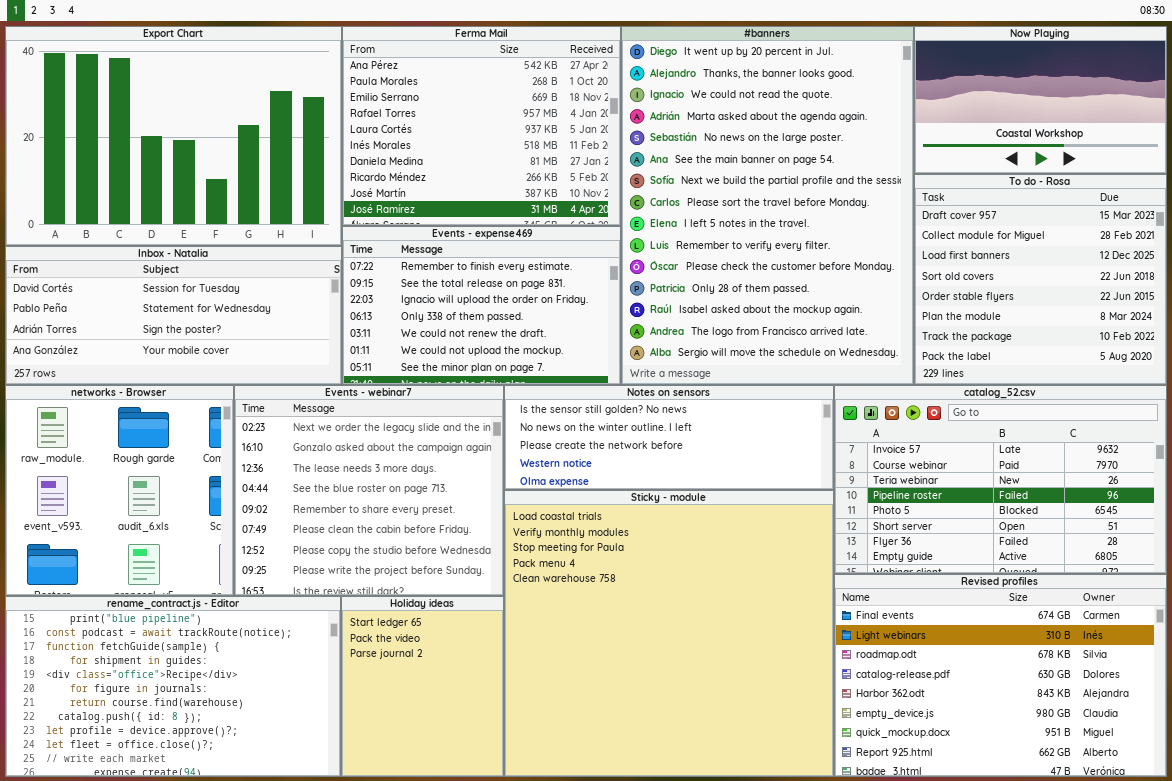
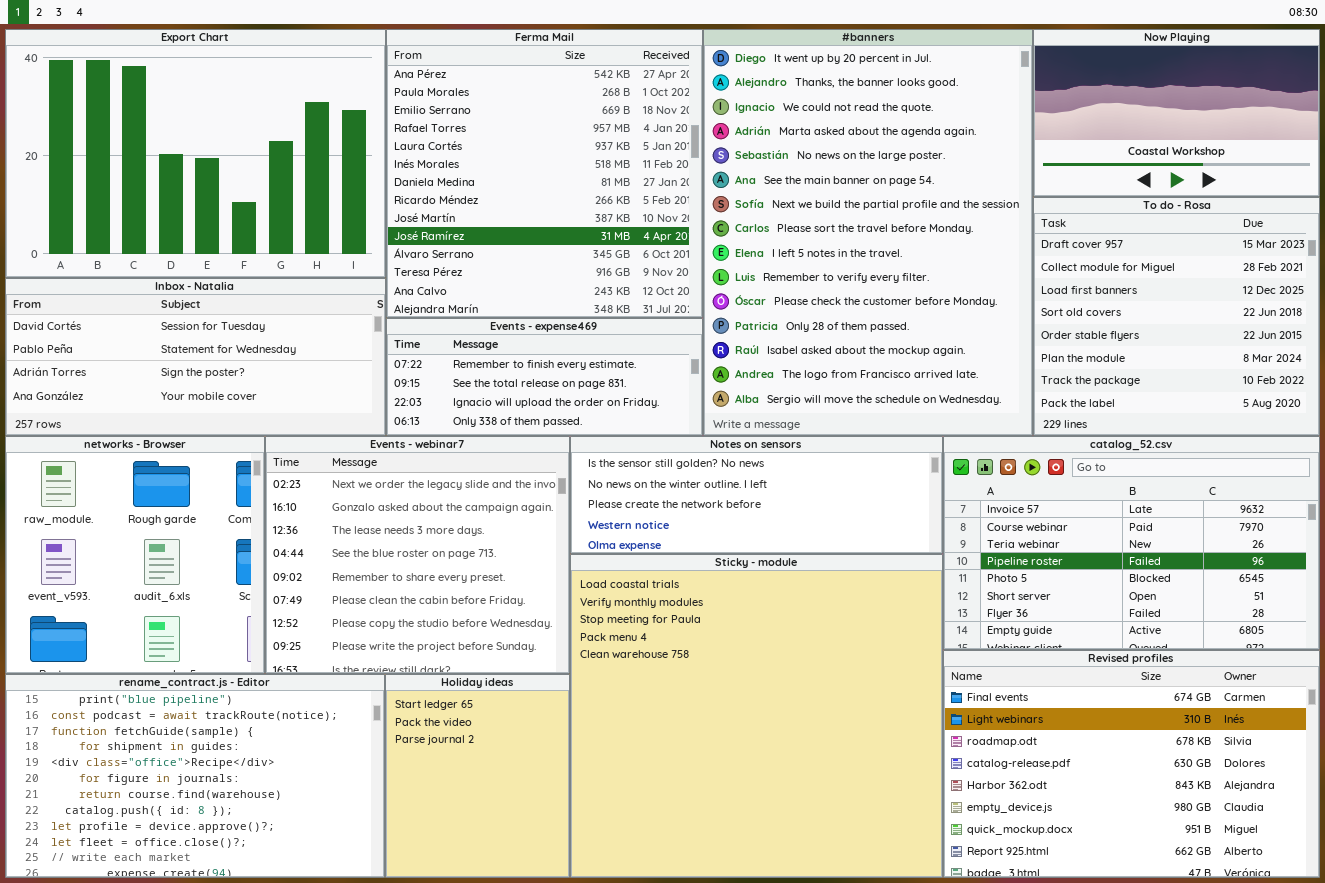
Ferma Mail: [342,26,621,226] -> [386,29,703,318], resized
Events - expense469: [342,226,621,385] -> [386,318,703,436], resized

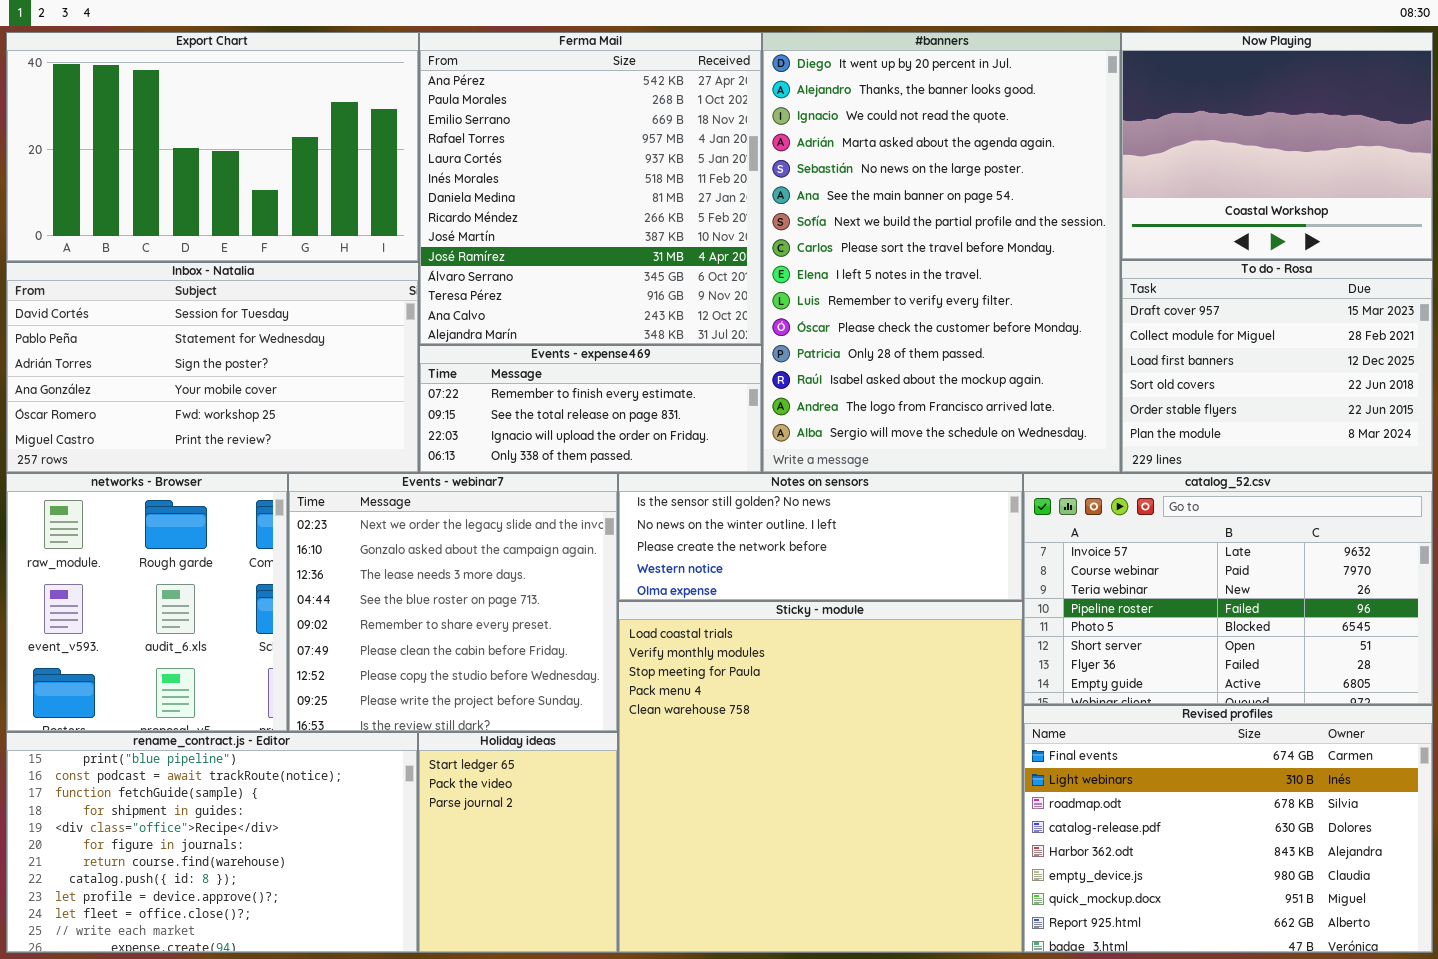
Export Chart: [5,29,386,278] -> [6,32,419,262], resized
Now Playing: [1033,29,1320,197] -> [1121,32,1433,260], resized
To do - Rosa: [1033,197,1320,436] -> [1121,260,1433,473], resized
Inbox - Natalia: [5,278,386,436] -> [6,262,419,473], resized

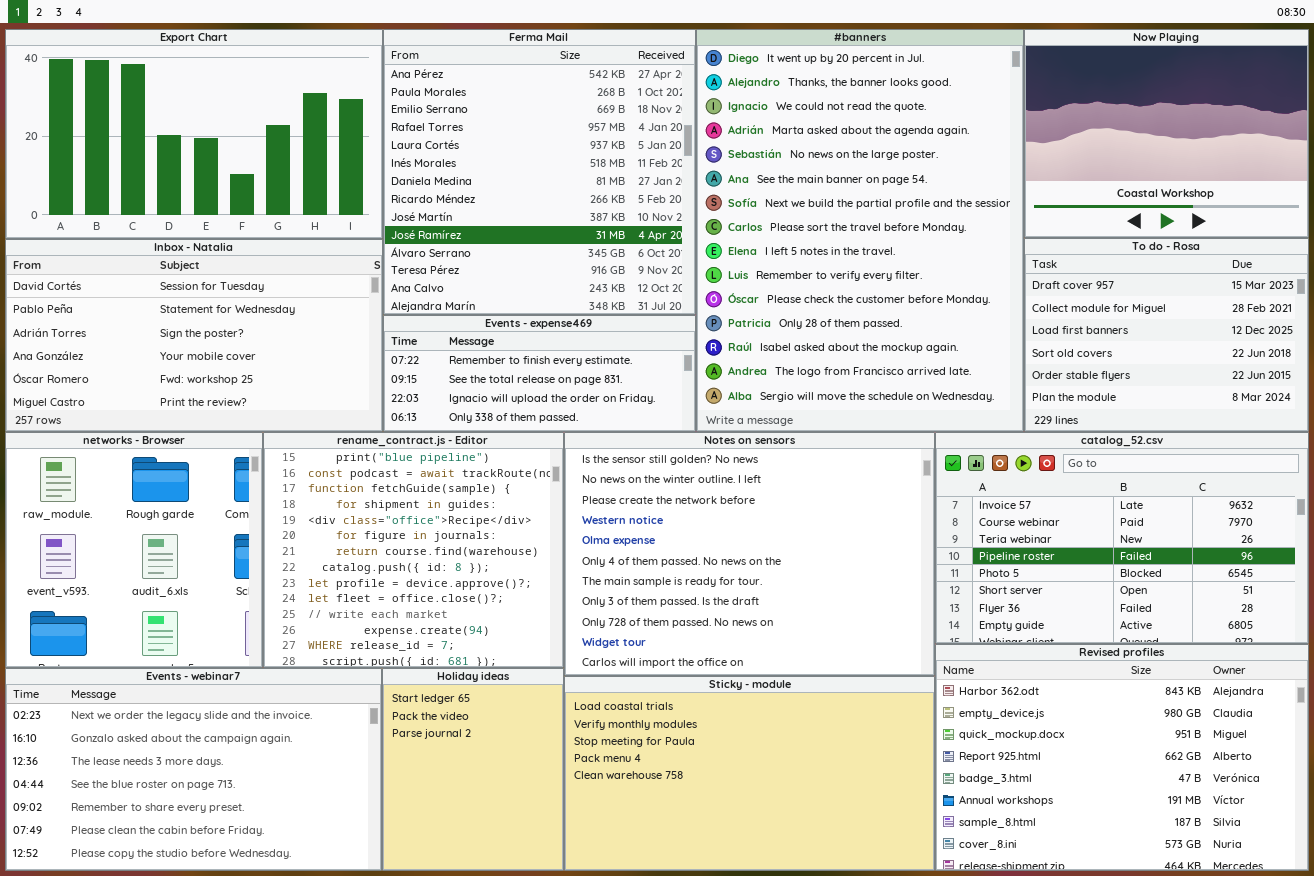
Events - webinar7: [288,473,618,732] -> [5,668,382,871], moved, resized
Notes on sensors: [618,473,1023,601] -> [564,432,935,676], resized
Sticky - module: [618,601,1023,953] -> [564,676,935,871], resized
Revised profiles: [1023,705,1433,953] -> [935,644,1309,871], scrolled down 4 rows
rename_contract.js - Editor: [6,732,418,953] -> [263,432,564,668], moved, resized

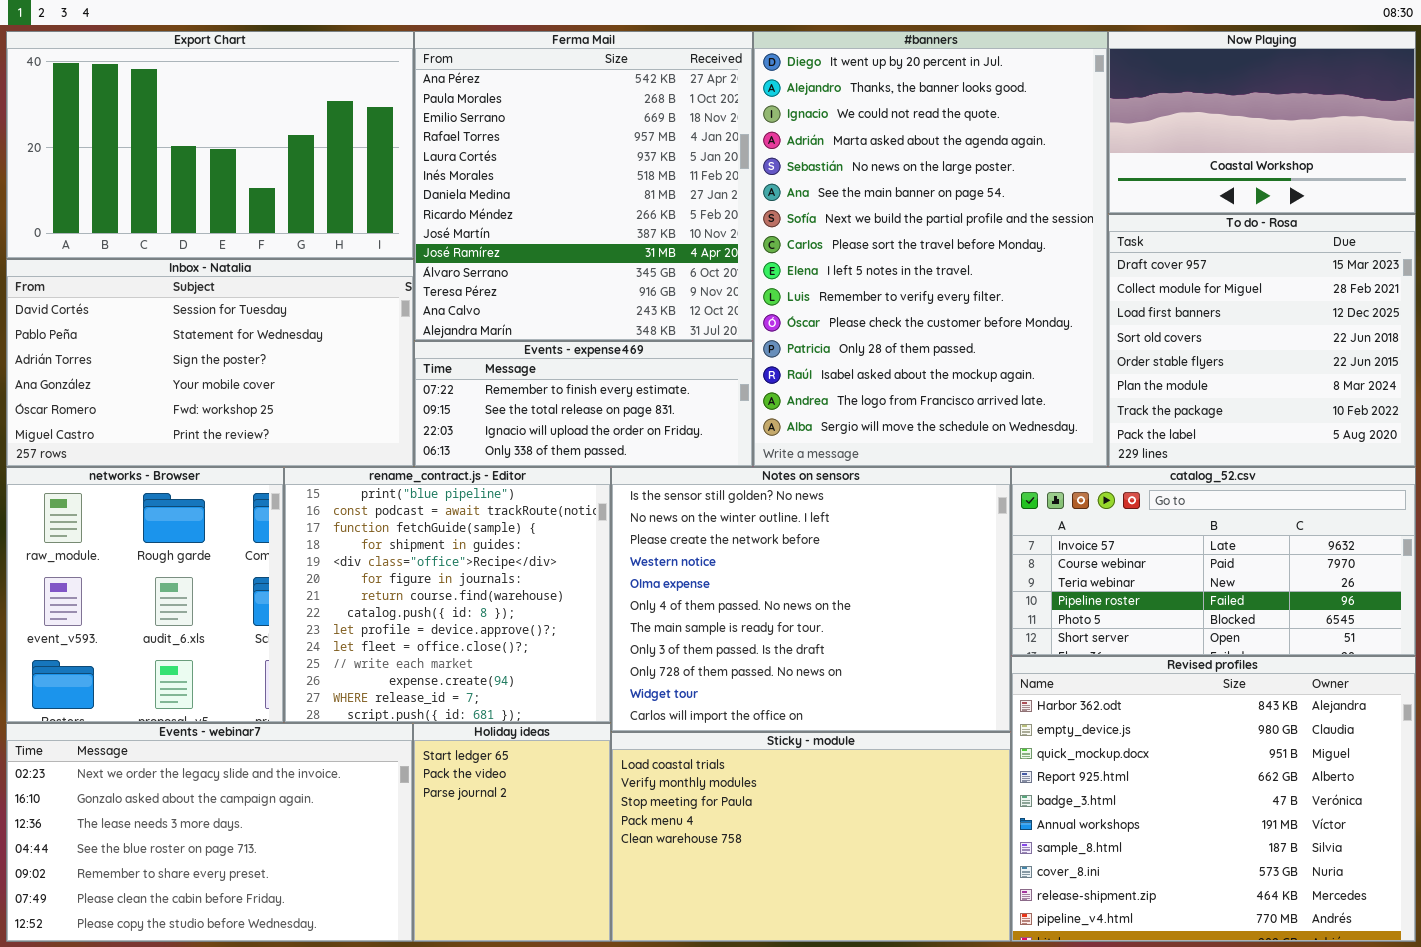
Now Playing: [1024,29,1309,238] -> [1108,31,1416,214], resized
To do - Rosa: [1024,238,1309,432] -> [1108,214,1416,467], resized
catalog_52.csv: [935,432,1309,644] -> [1011,467,1416,656], resized
Revised profiles: [935,644,1309,871] -> [1011,656,1416,942], resized

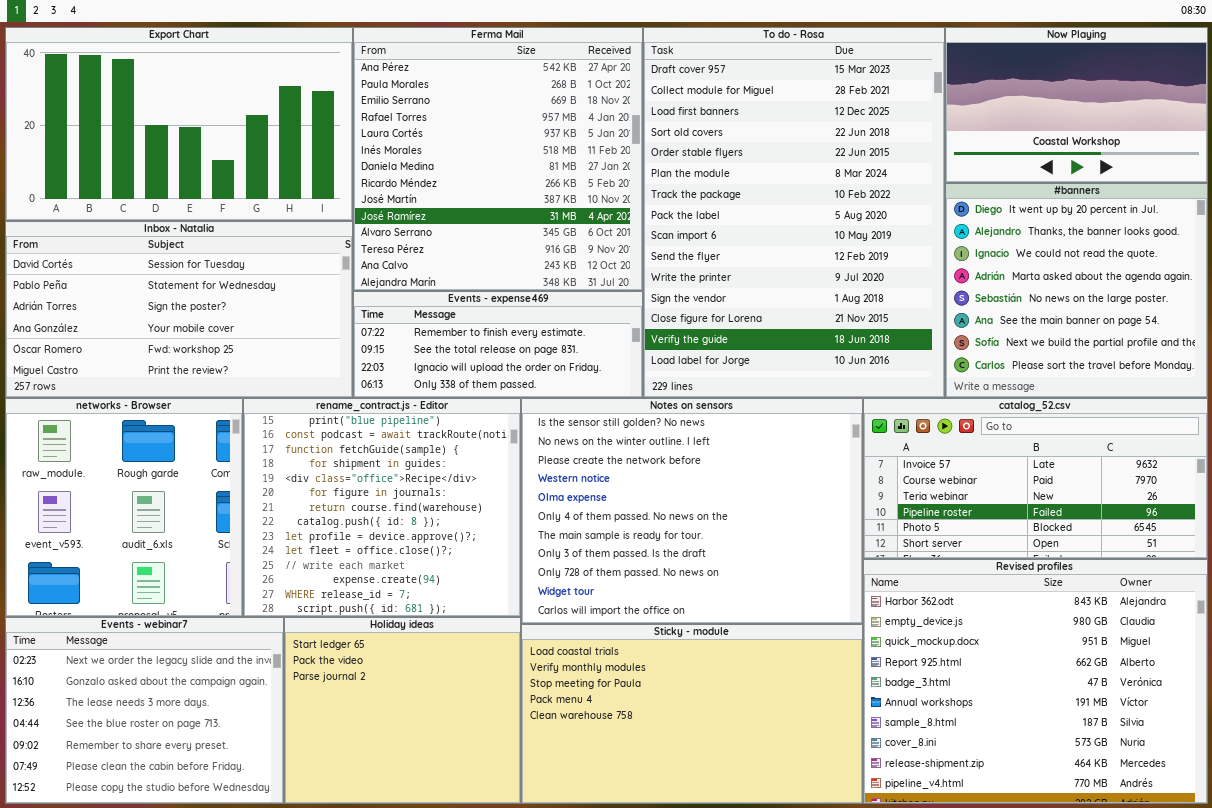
#banners: [753,31,1108,467] -> [945,183,1208,398], moved, resized
To do - Rosa: [1108,214,1416,467] -> [643,27,945,398], moved, resized
Events - webinar7: [6,723,413,942] -> [5,617,284,804], resized
Holiday ideas: [413,723,611,942] -> [284,617,521,804], resized

